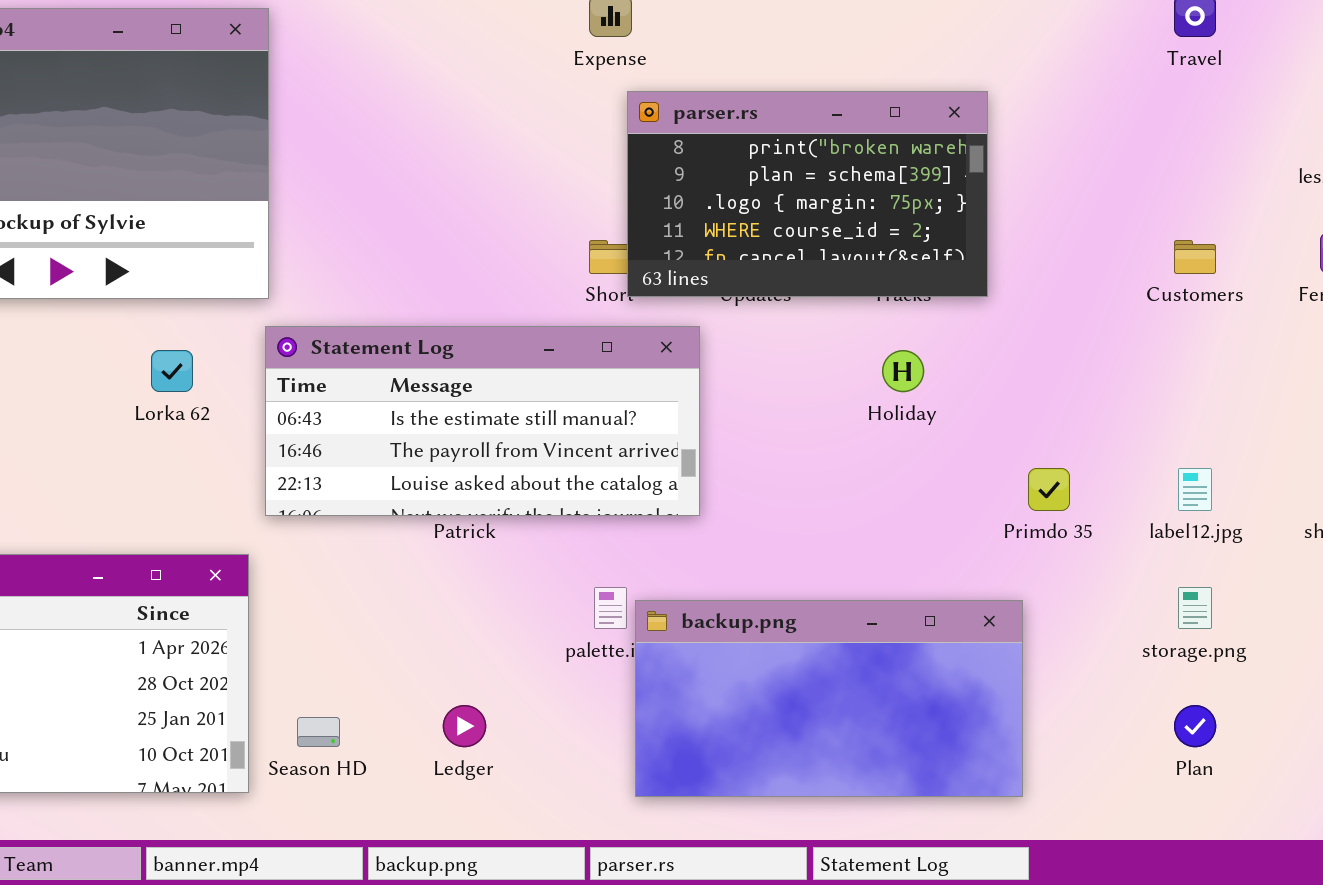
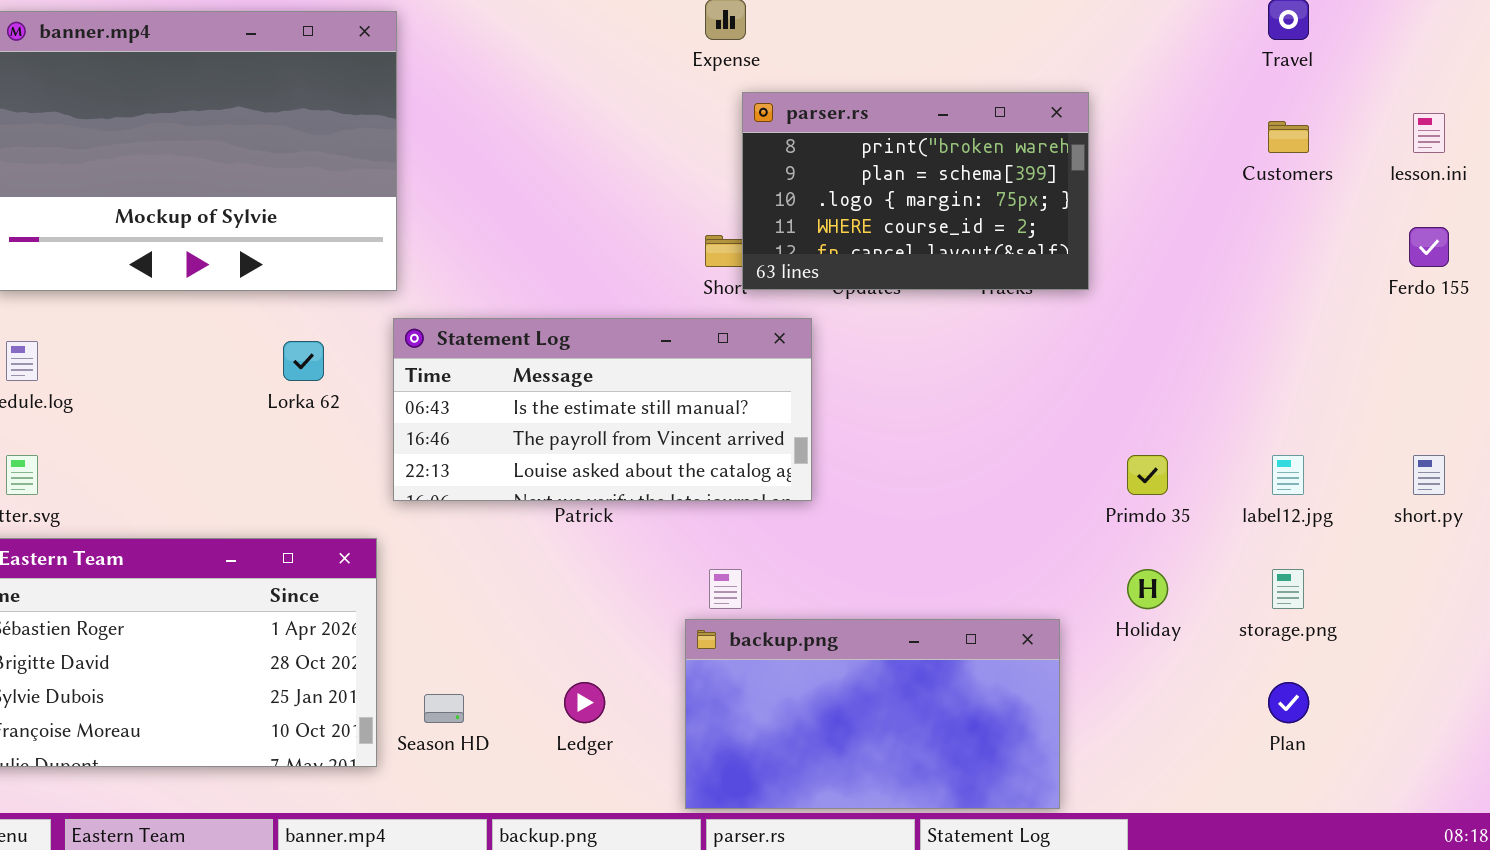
Customers: [1174,240,1216,274] -> [1268,121,1309,153], moved
Holiday: [882,350,924,392] -> [1127,569,1168,609], moved
backup.png: [635,600,1023,797] -> [685,619,1060,809], moved

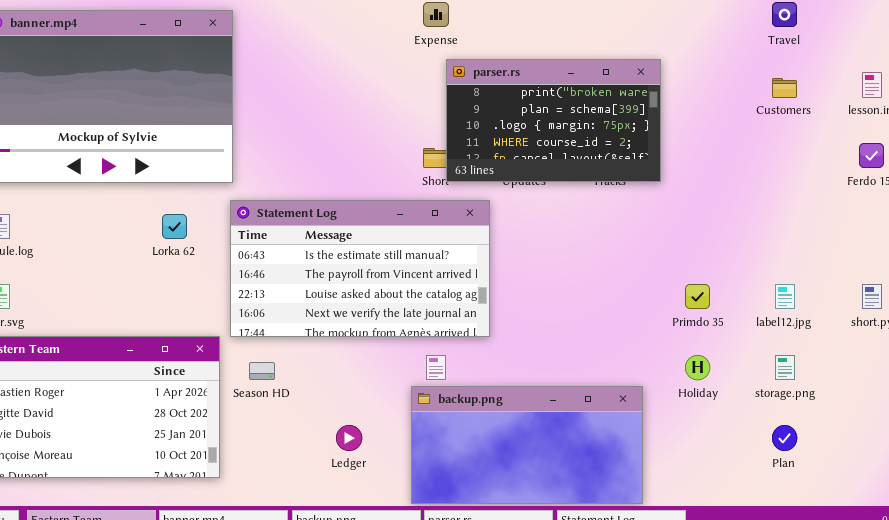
Statement Log: [393,318,812,501] -> [230,200,490,337], resized
Season HD: [424,694,464,723] -> [249,362,275,380], moved

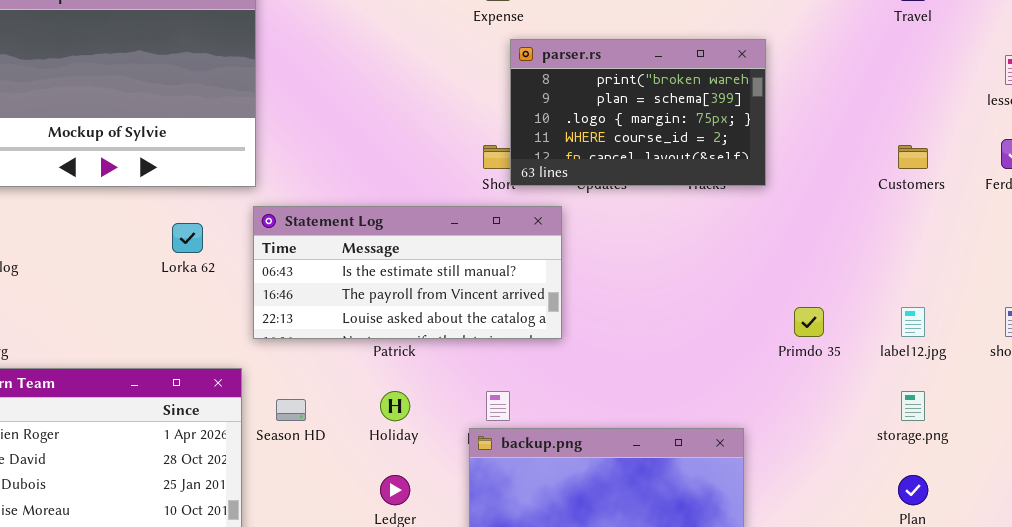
Customers: [772,78,797,98] -> [898,145,928,169], moved
Statement Log: [230,200,490,337] -> [253,206,562,339], resized
Holiday: [685,355,710,380] -> [380,391,410,421], moved

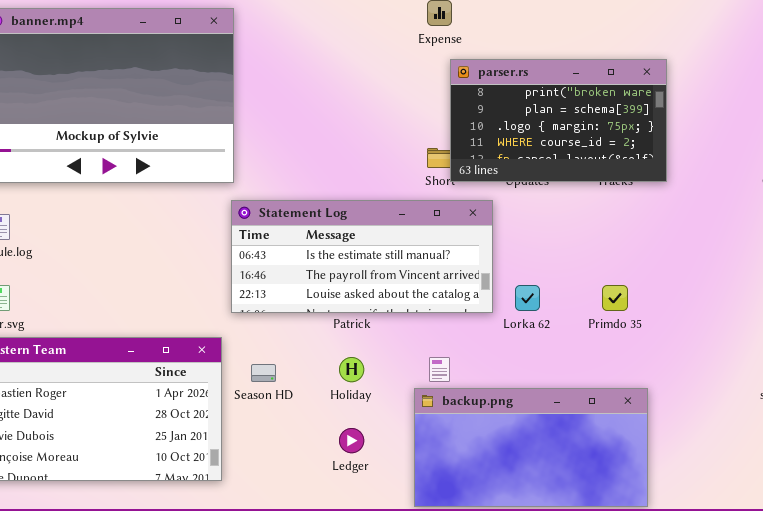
Lorka 62: [172,223,203,253] -> [515,285,540,311], moved
Primdo 35: [794,307,824,337] -> [602,285,628,311], moved

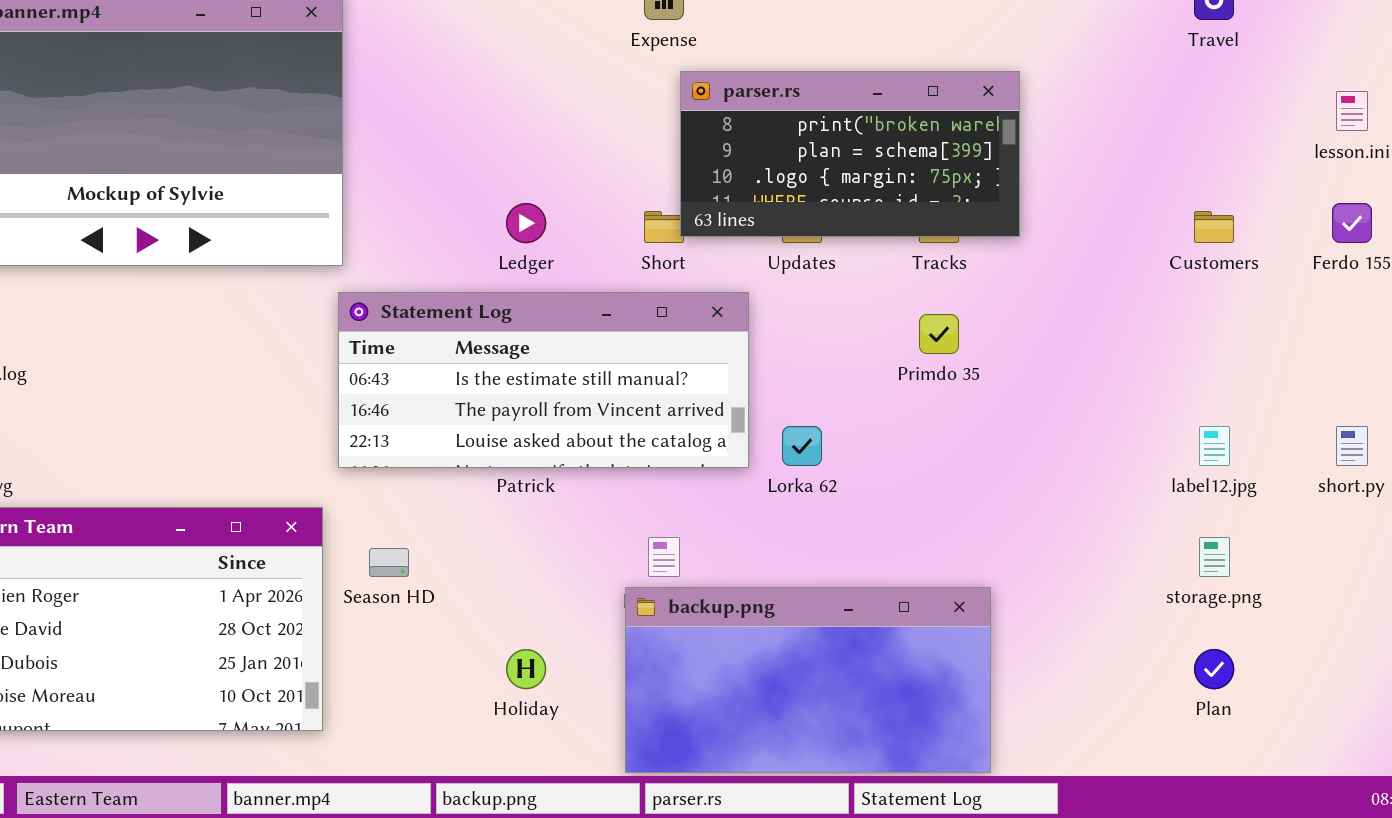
parser.rs: [450,59,667,182] -> [680,71,1020,237], resized
Primdo 35: [602,285,628,311] -> [919,314,959,354], moved
Holiday: [339,357,364,382] -> [506,649,546,689], moved
Ledger: [339,428,364,453] -> [506,203,546,243], moved

